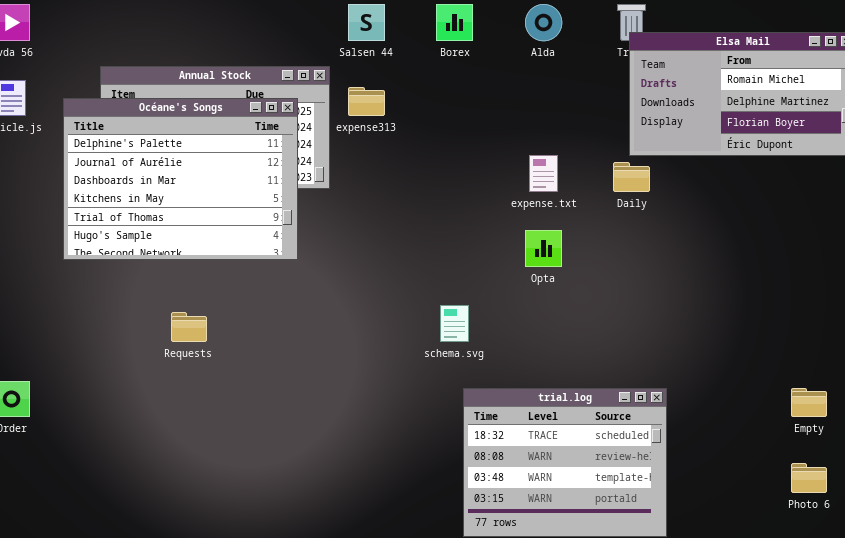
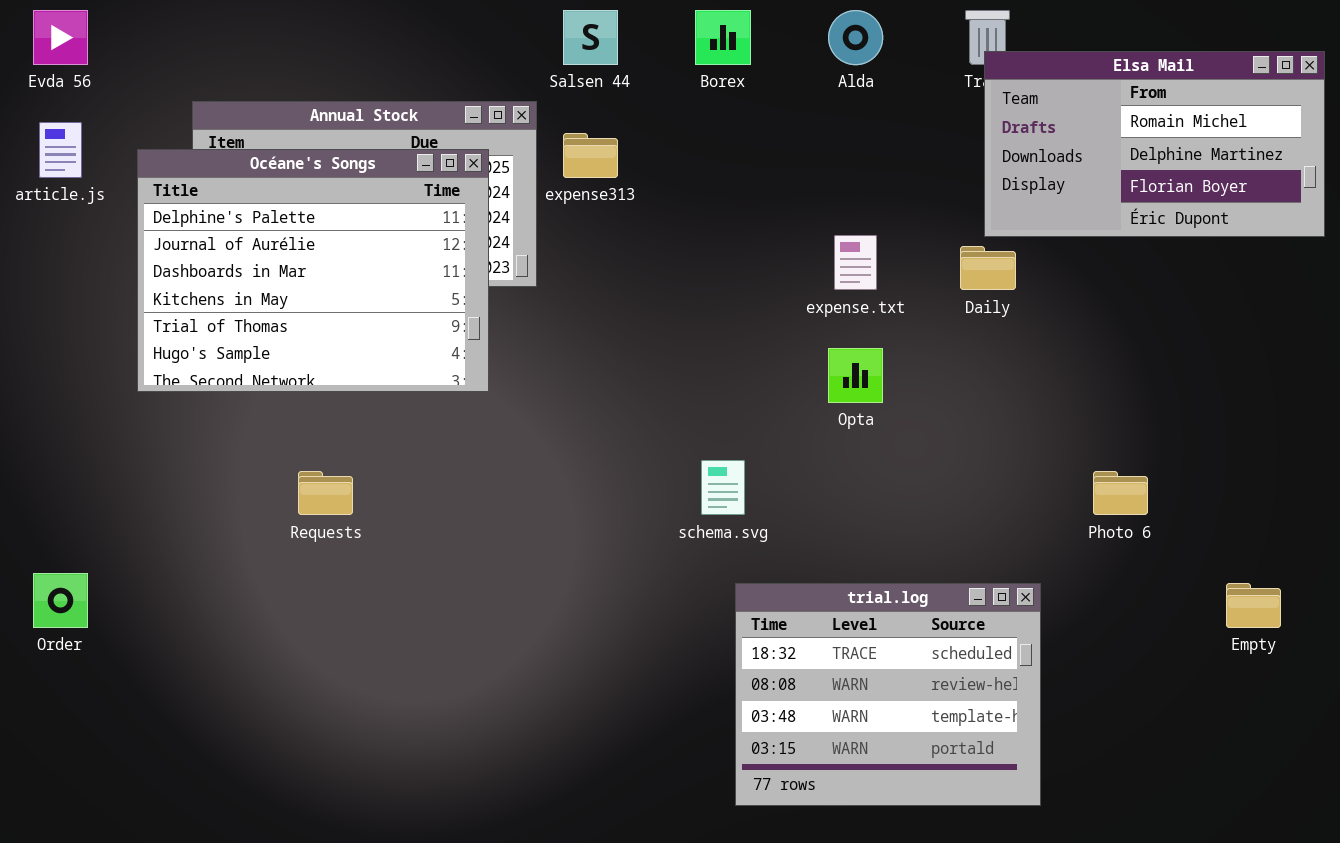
Photo 6: [791,463,827,493] -> [1093,471,1148,515], moved

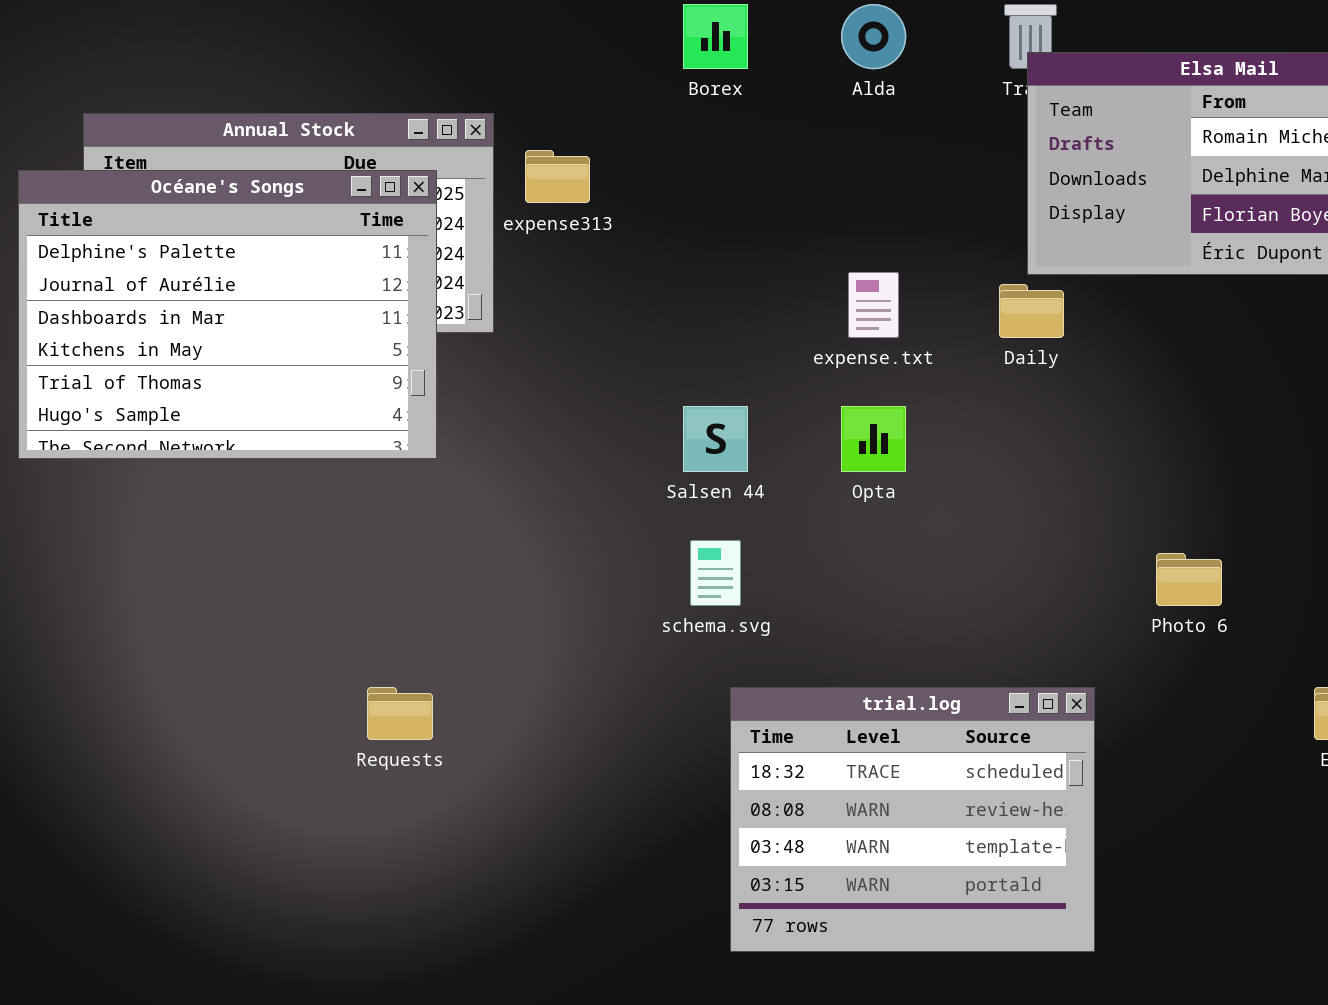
Salsen 44: [563,10,618,65] -> [683,406,748,472], moved
Requests: [298,471,353,515] -> [367,687,433,740], moved

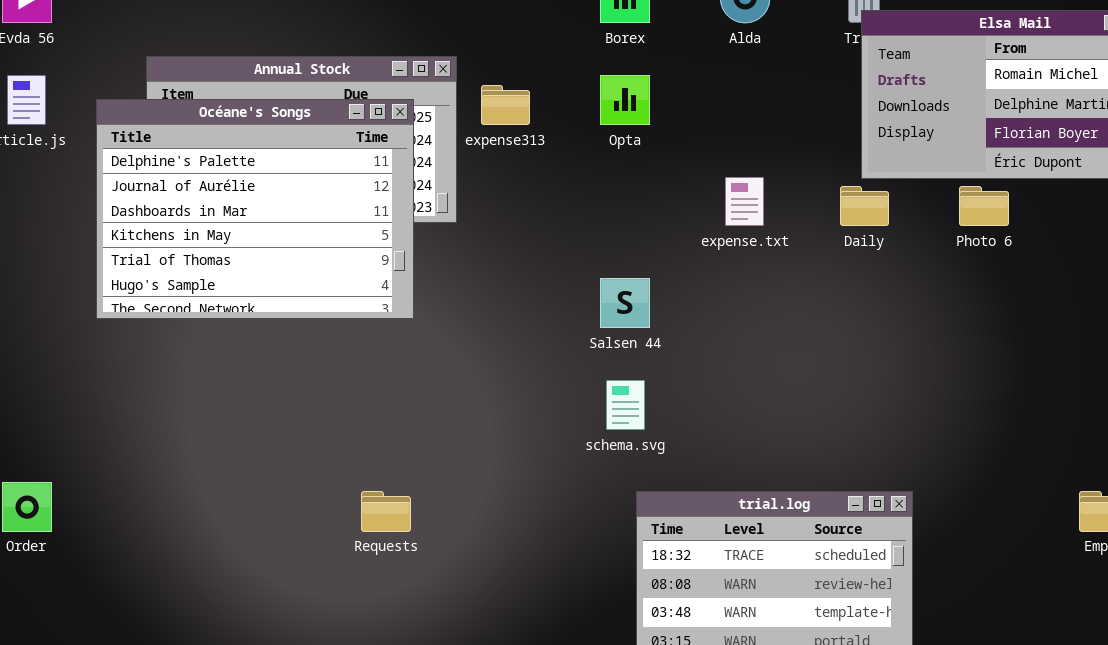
Opta: [841,406,906,472] -> [600,75,650,125], moved
Photo 6: [1156,553,1222,606] -> [959,186,1009,226], moved

